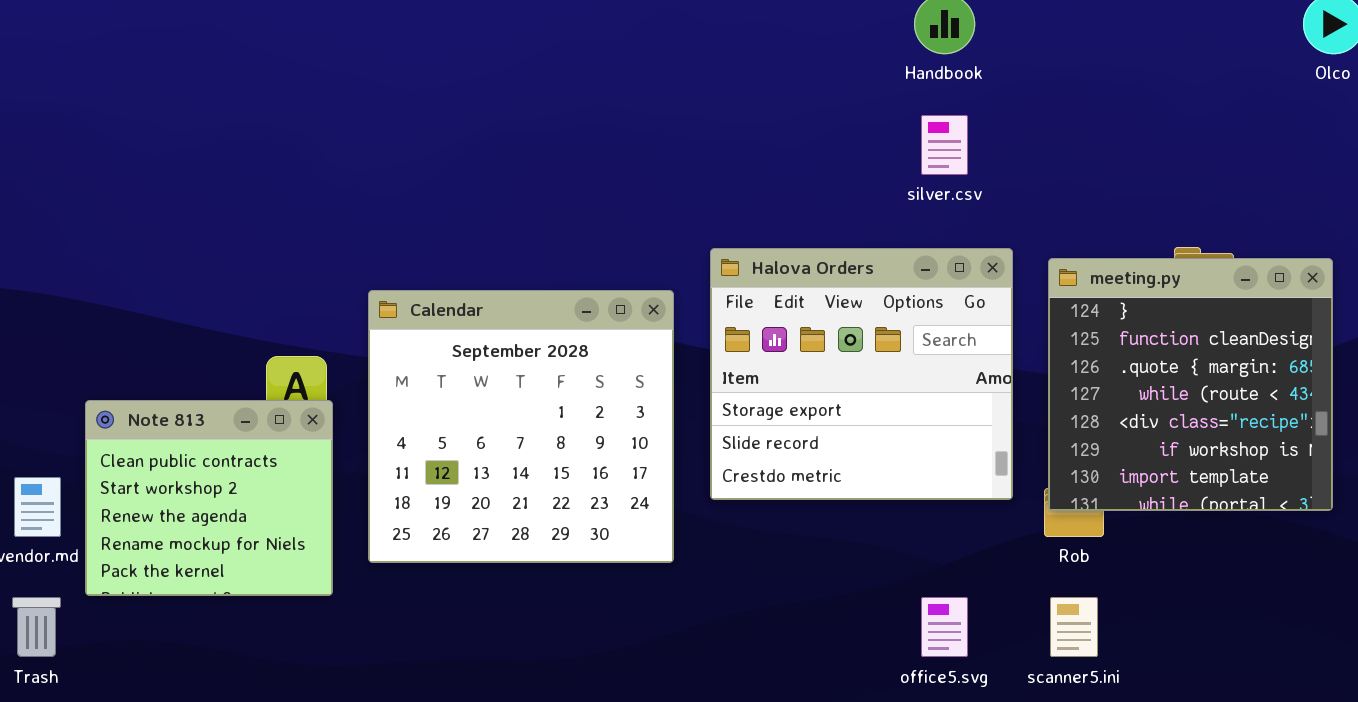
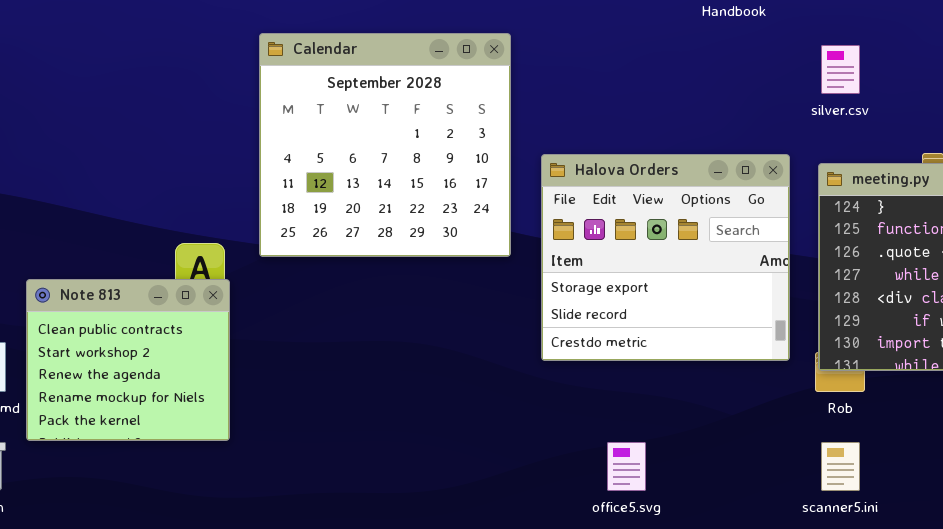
silver.csv: [921,115,968,175] -> [821,45,860,94], moved
Calendar: [368,290,674,563] -> [259,33,511,257], moved
office5.svg: [921,597,968,657] -> [607,442,646,491], moved

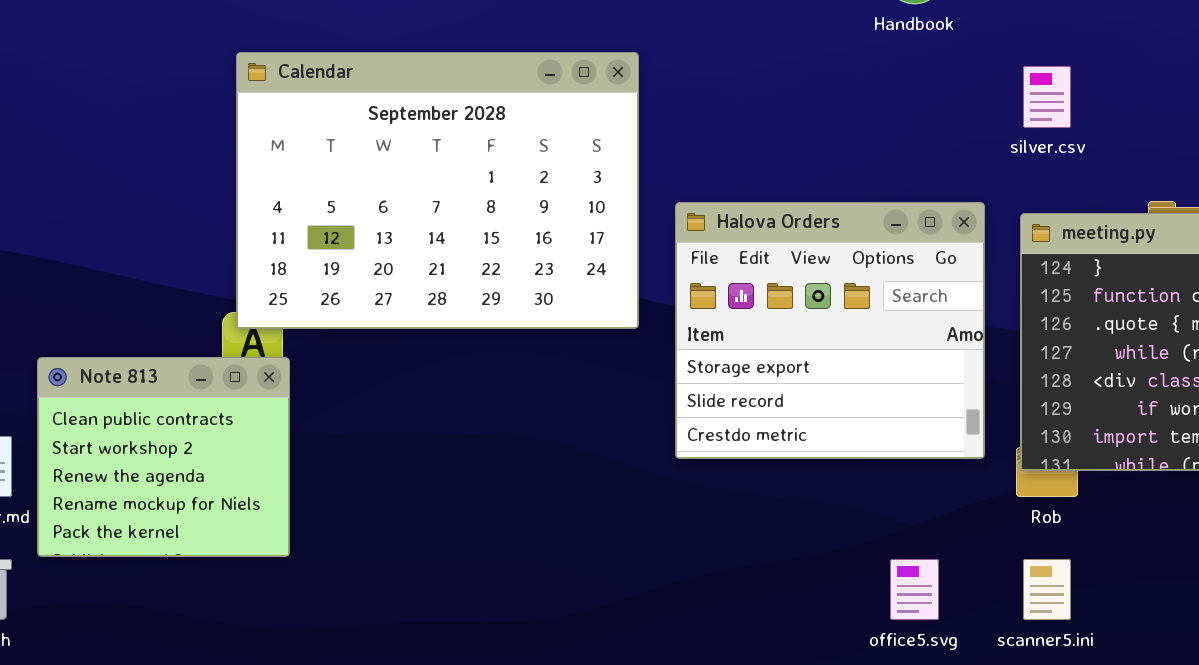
Calendar: [259,33,511,257] -> [236,52,639,329], resized
office5.svg: [607,442,646,491] -> [890,559,939,620], moved

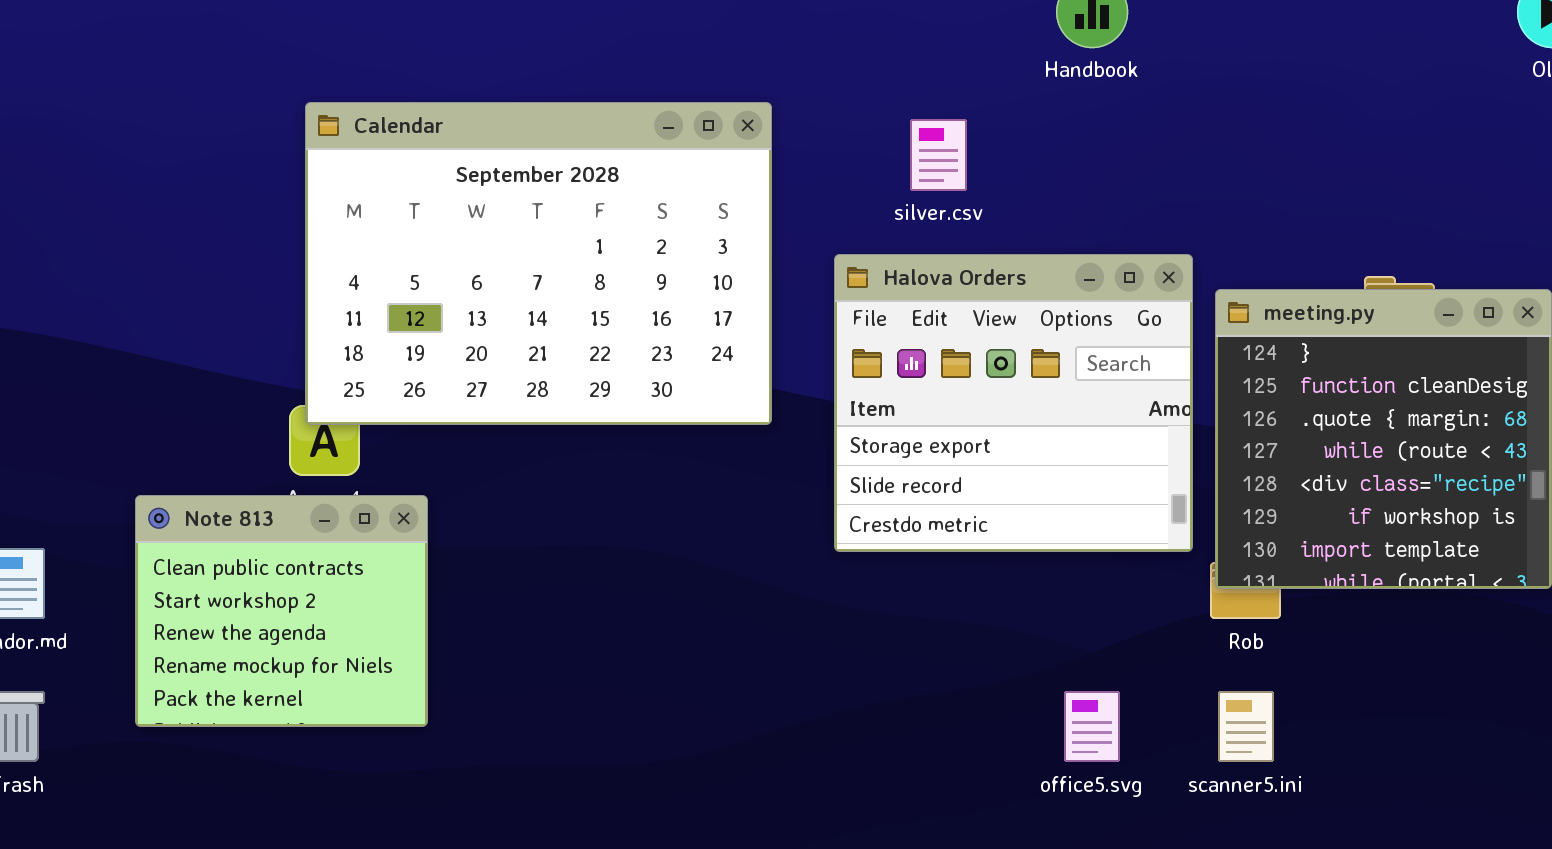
silver.csv: [1023,66,1071,128] -> [910,119,967,191], moved
Halova Orders: [675,202,985,459] -> [834,254,1193,552], moved
Note 813: [37,357,290,557] -> [135,495,428,727], moved

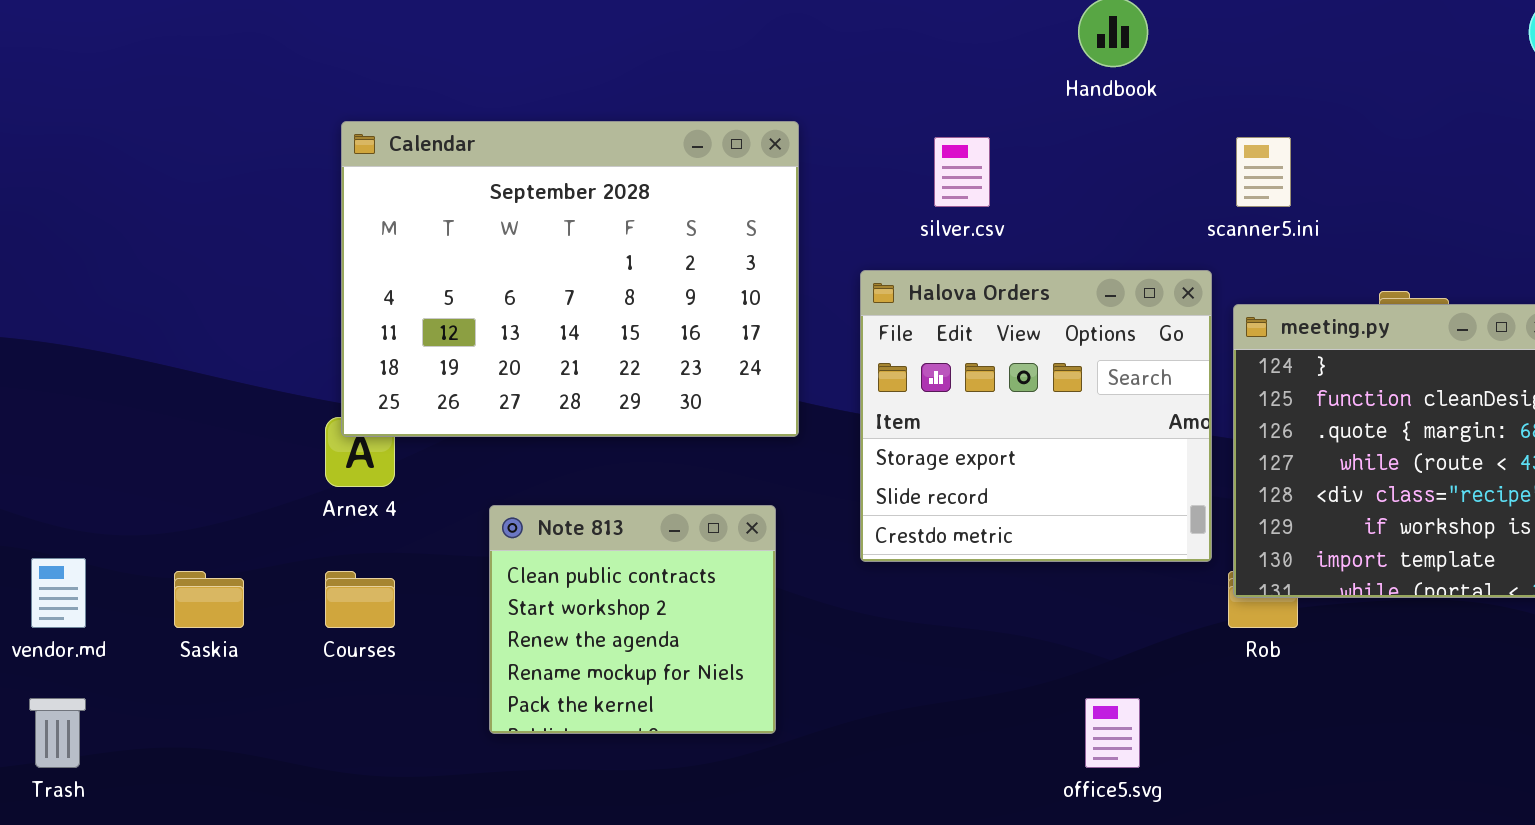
Note 813: [135,495,428,727] -> [489,505,776,734], moved
scanner5.ini: [1218,691,1274,762] -> [1236,137,1291,207], moved

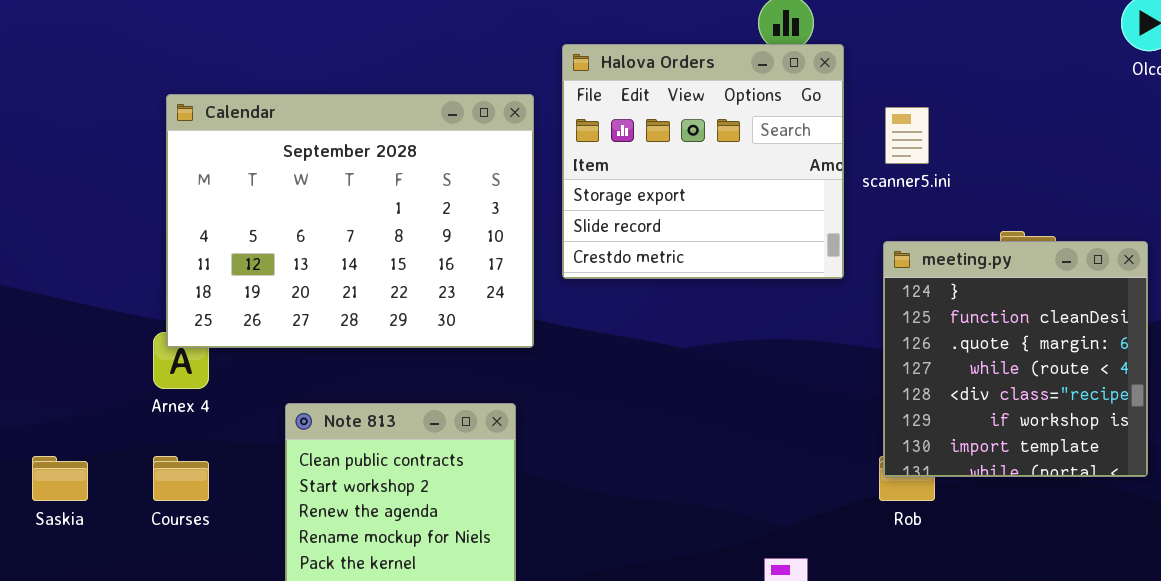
Halova Orders: [860,270,1212,562] -> [562,44,844,279], moved

